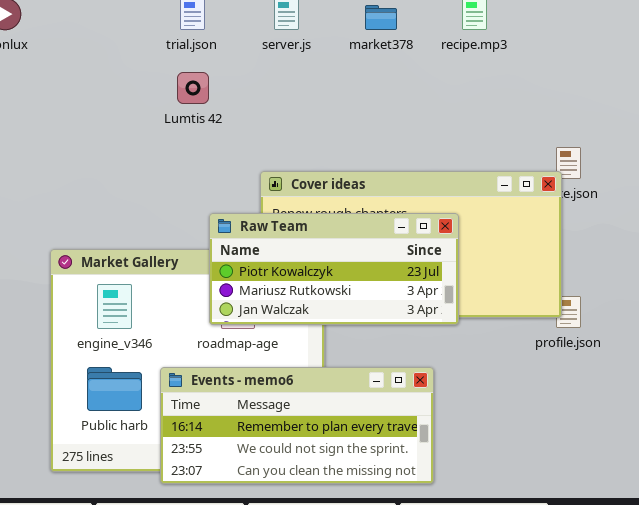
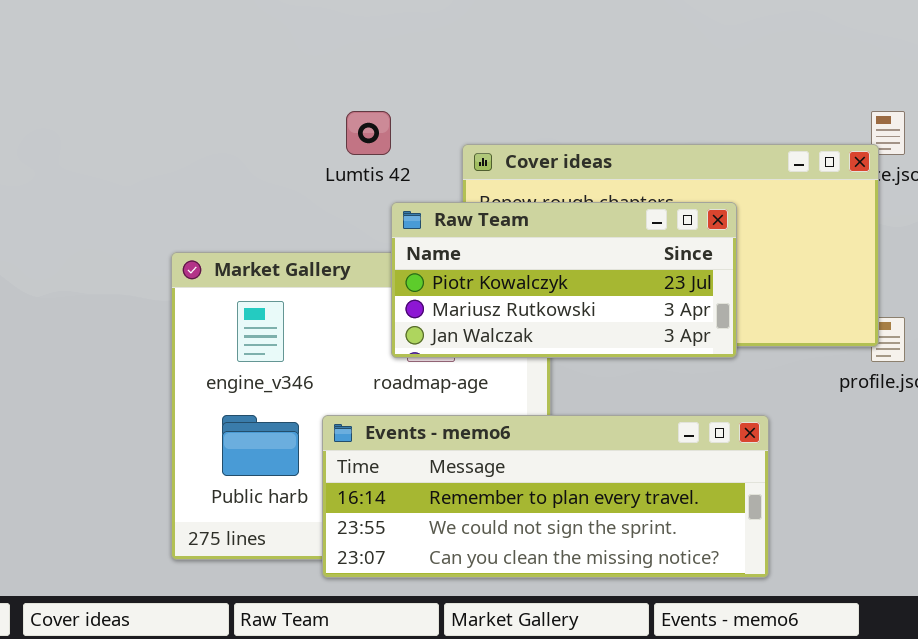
Lumtis 42: [177,72,209,104] -> [346,111,391,155], moved
Events - memo6: [160,367,434,484] -> [322,415,769,578], resized

